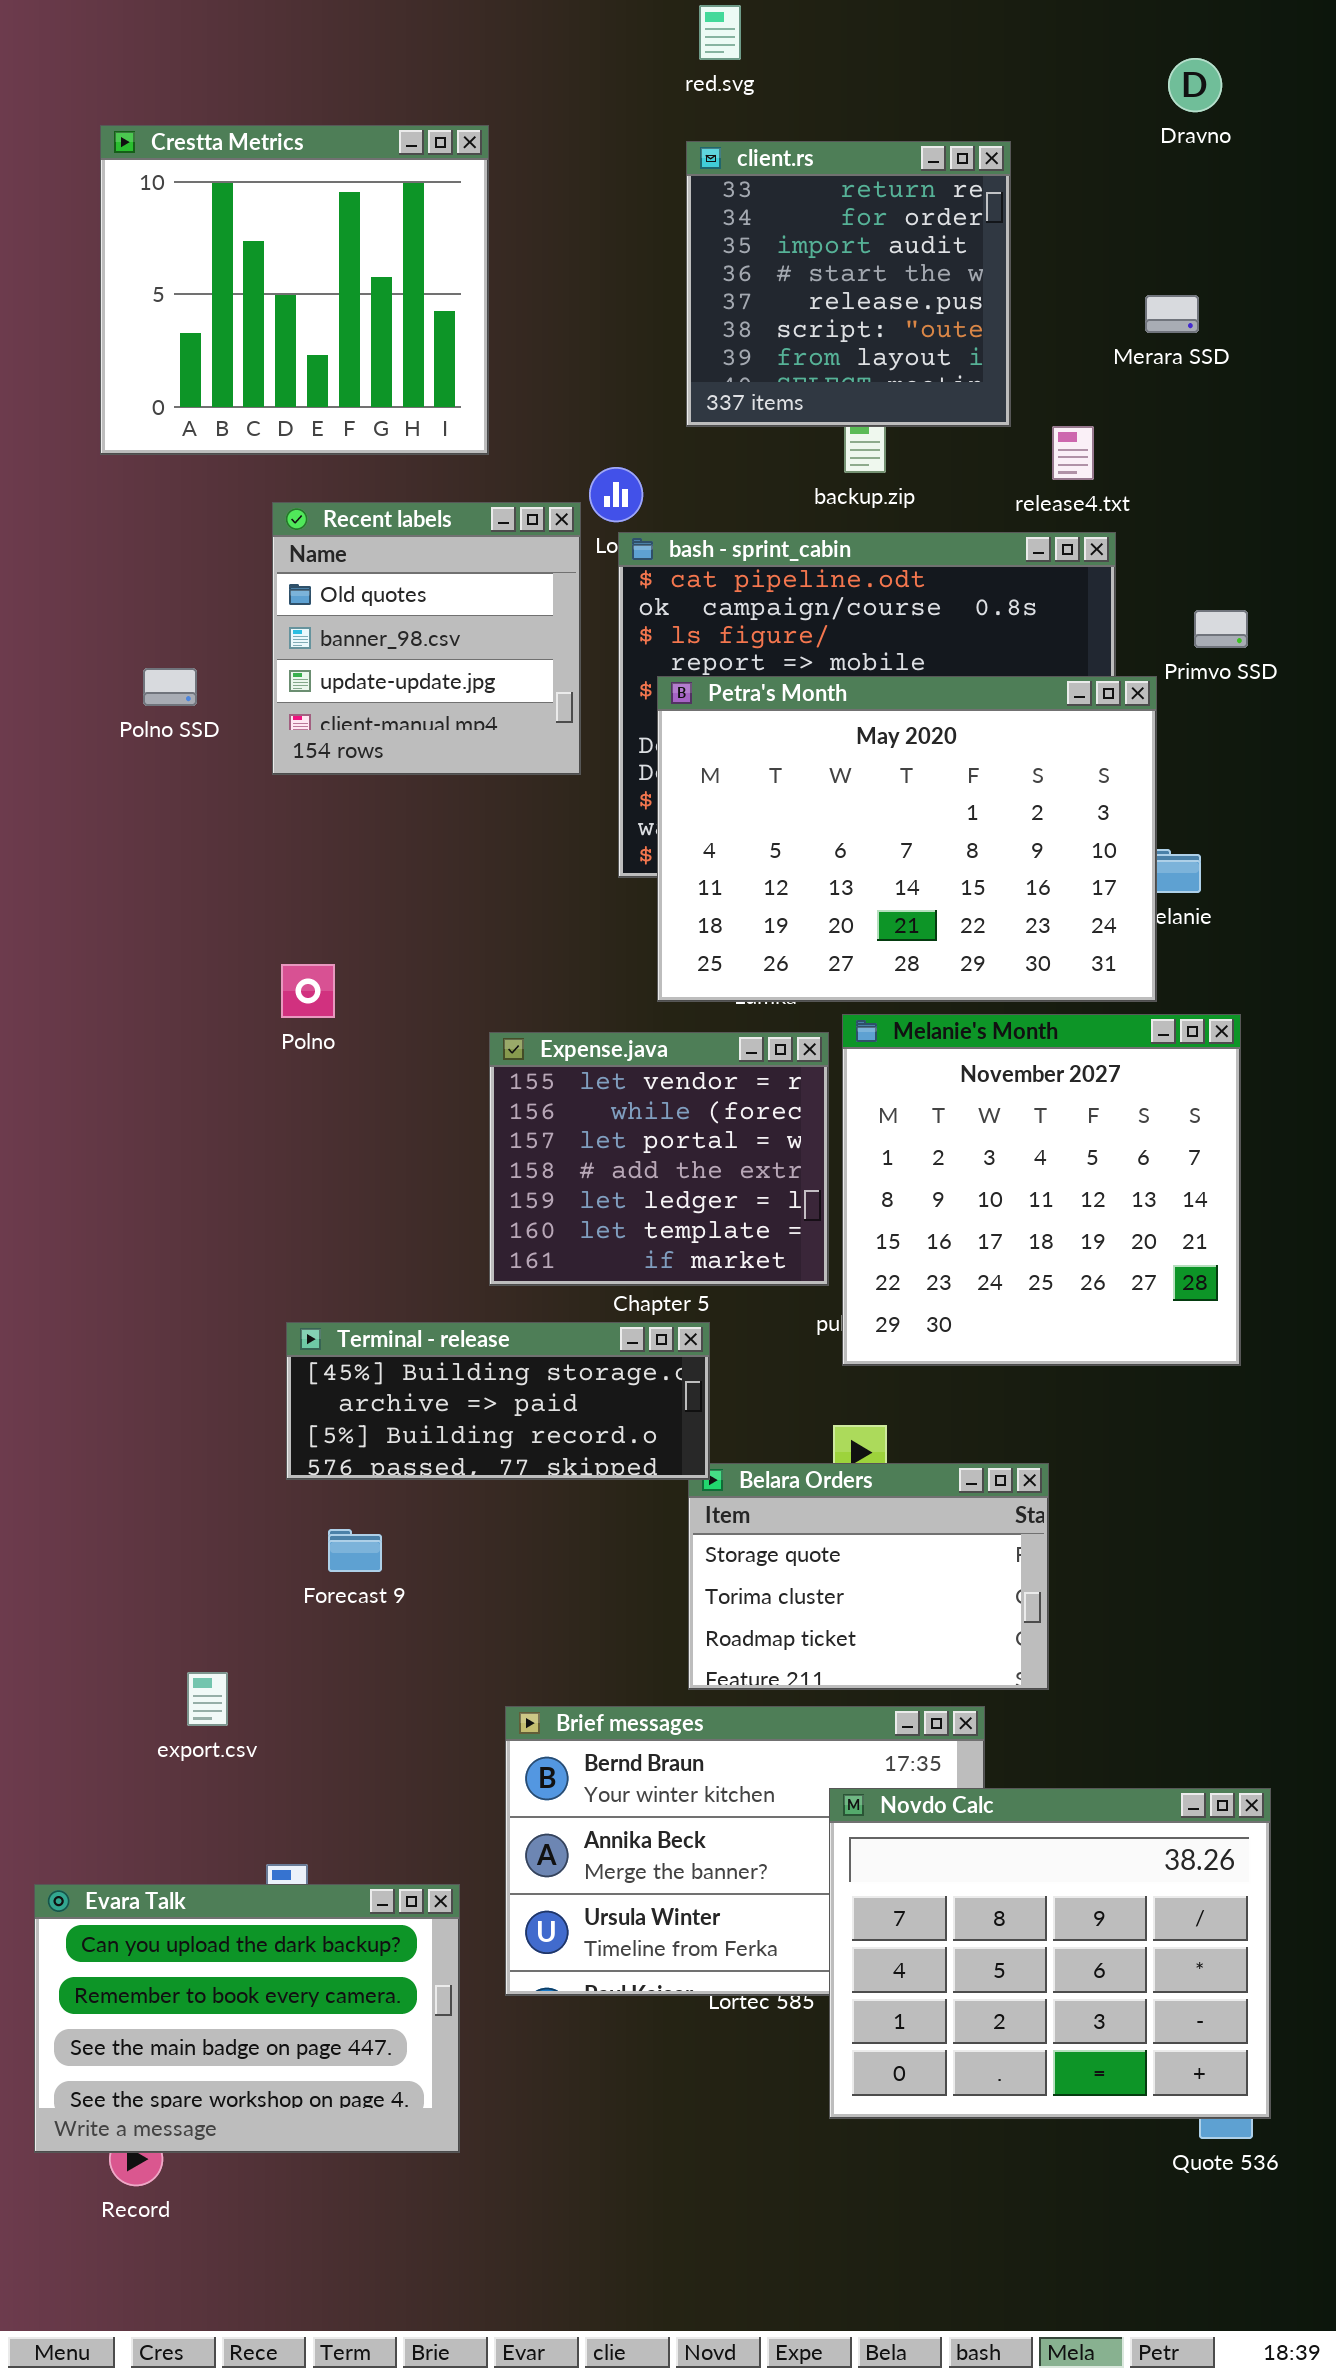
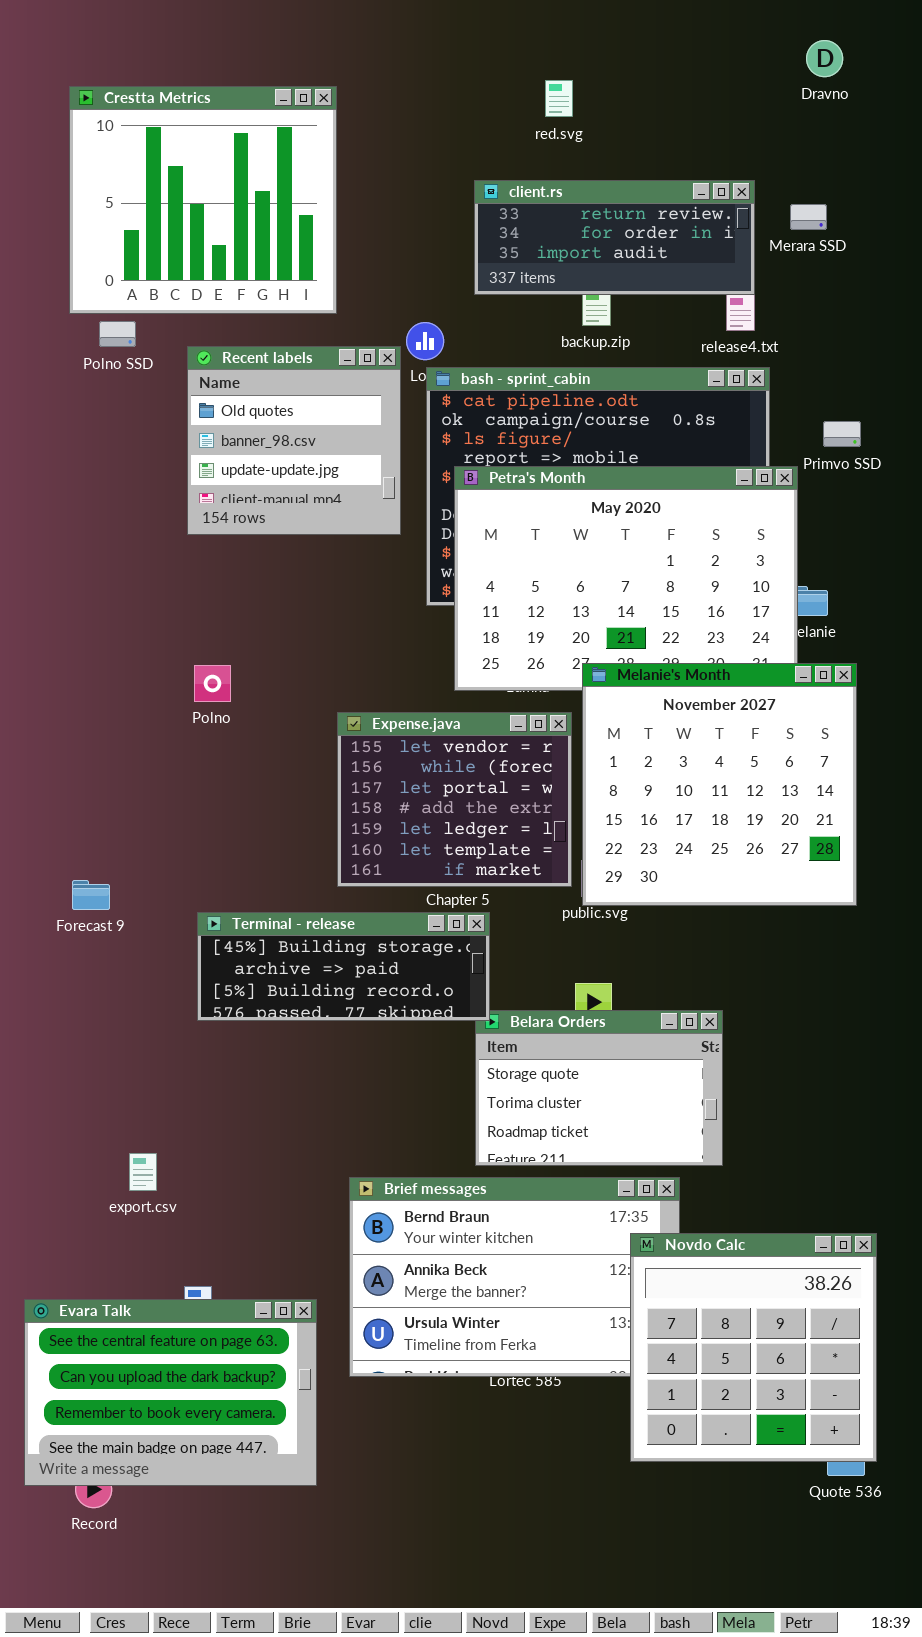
red.svg: [699,5,741,60] -> [545,80,573,117], moved
client.rs: [686,141,1011,427] -> [474,180,755,295], resized
Polno SSD: [143,668,197,706] -> [99,321,136,347], moved
Melanie's Month: [842,1014,1241,1366] -> [582,663,857,906], moved
Forecast 9: [328,1529,382,1572] -> [72,880,110,910], moved
Novdo Calc: [829,1788,1271,2119] -> [630,1233,877,1462], resized
Evara Talk: [34,1884,460,2153] -> [24,1299,317,1486], scrolled up 1 row

